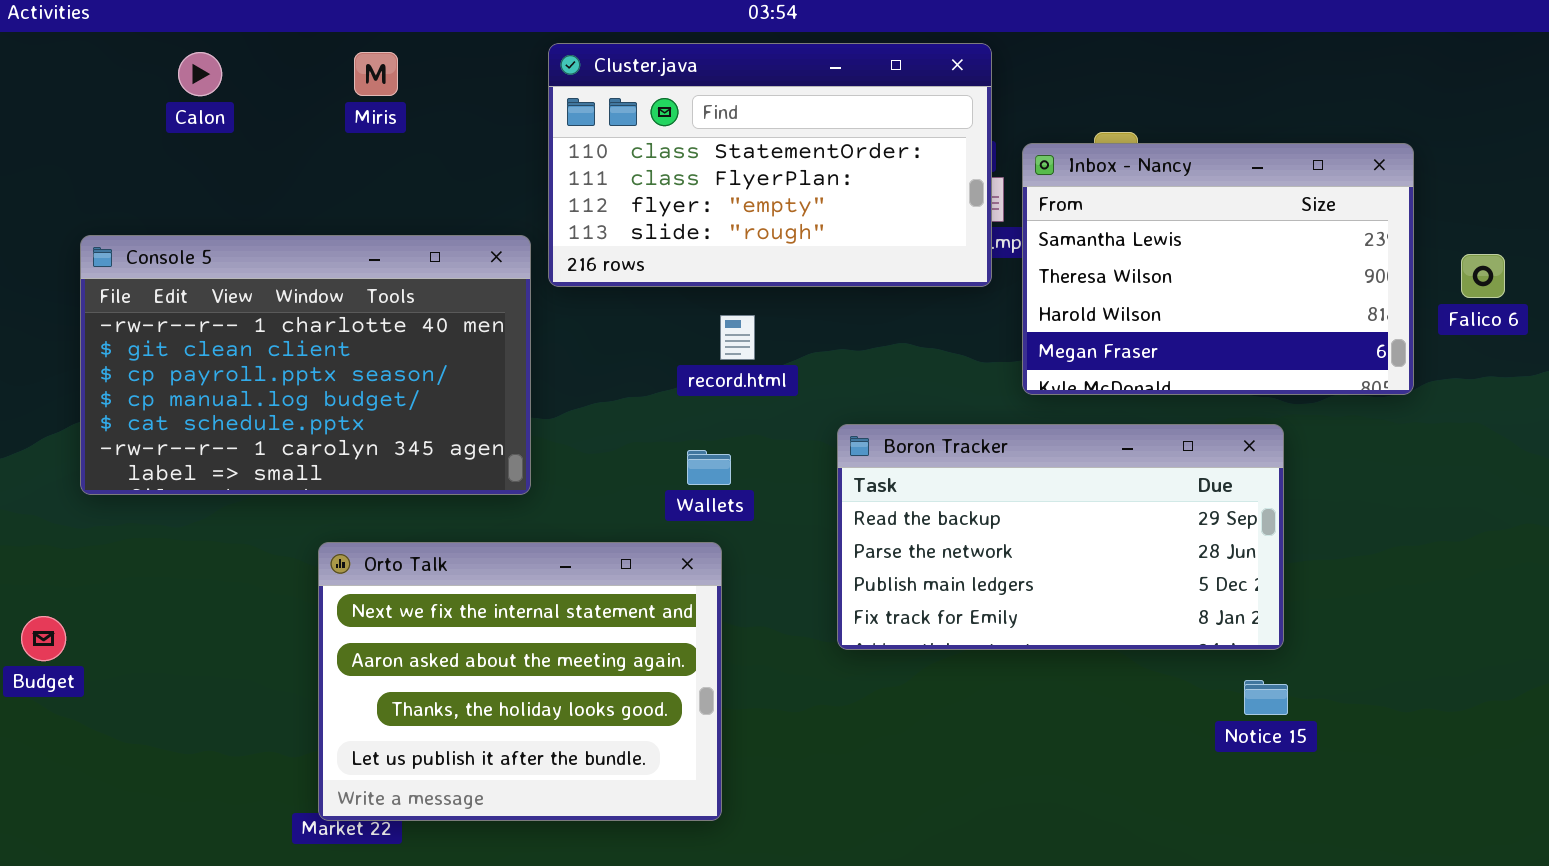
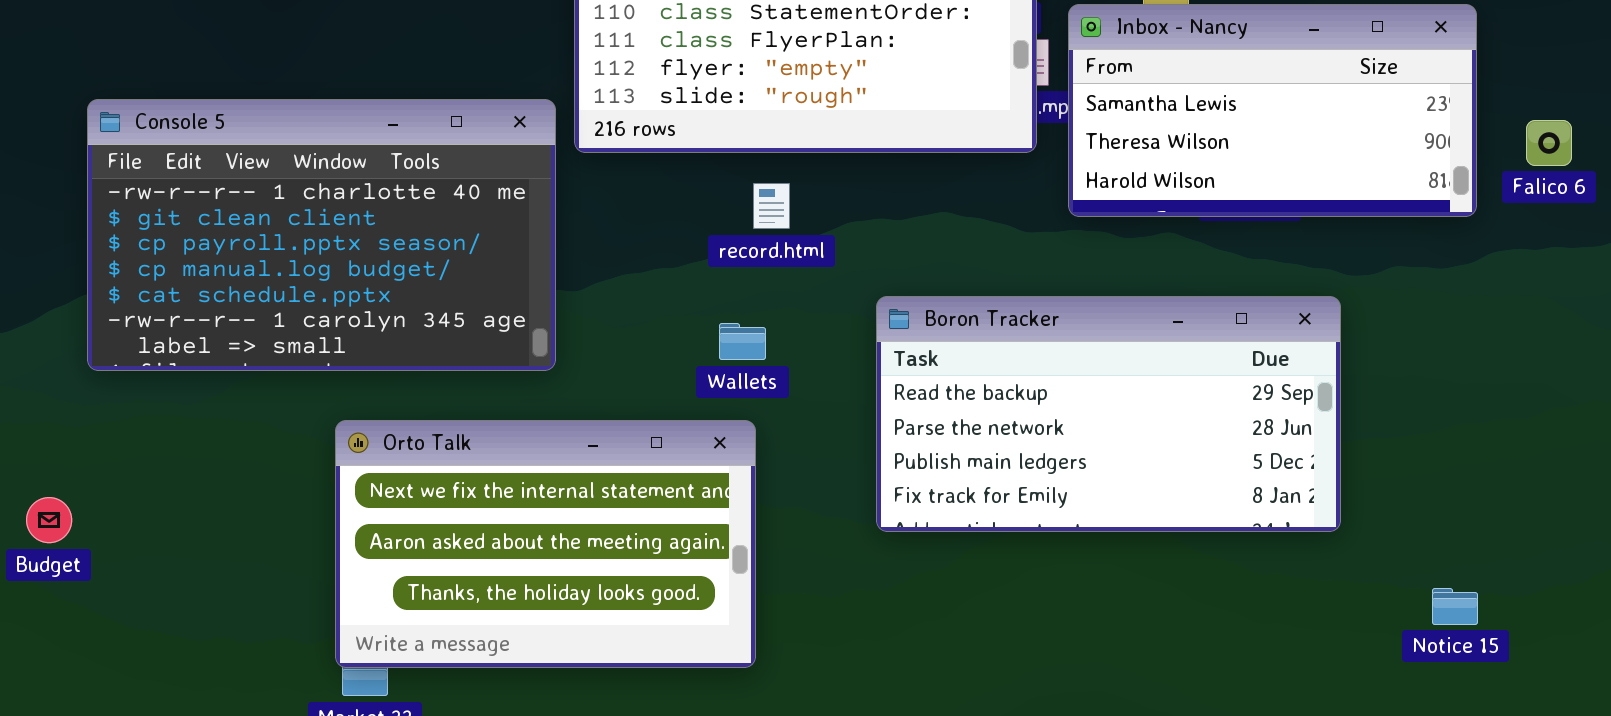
Inbox - Nancy: [1022,143,1414,395] -> [1068,4,1477,217], resized
Orto Talk: [318,542,722,821] -> [335,420,756,668], resized
Notice 15: [1244,680,1288,715] -> [1432,588,1478,625], moved

